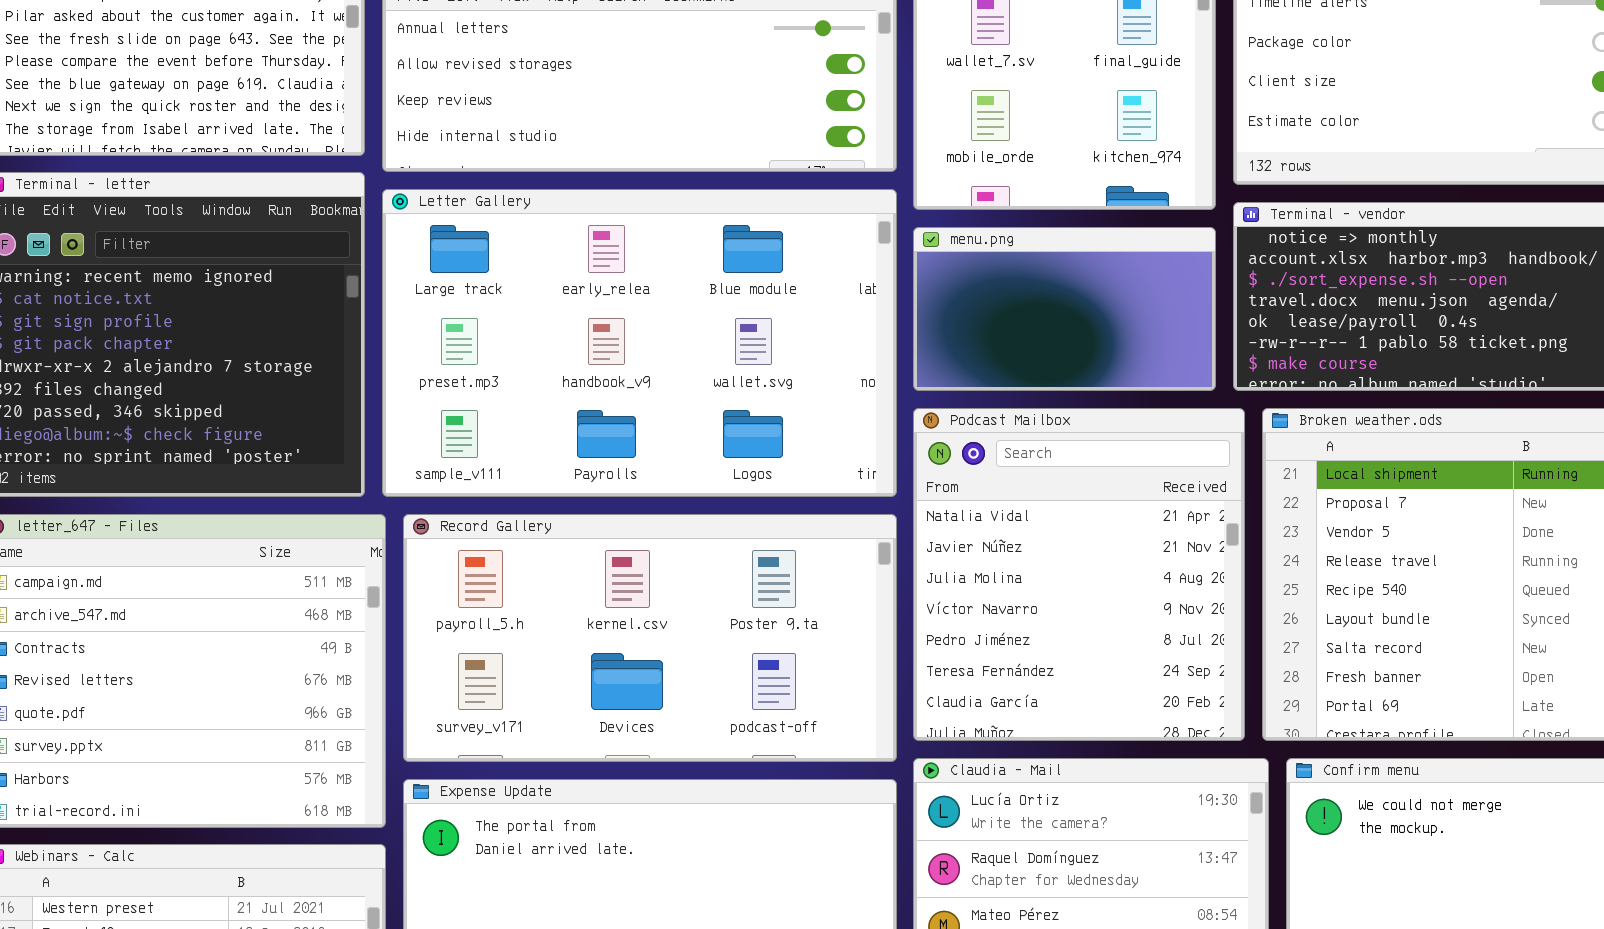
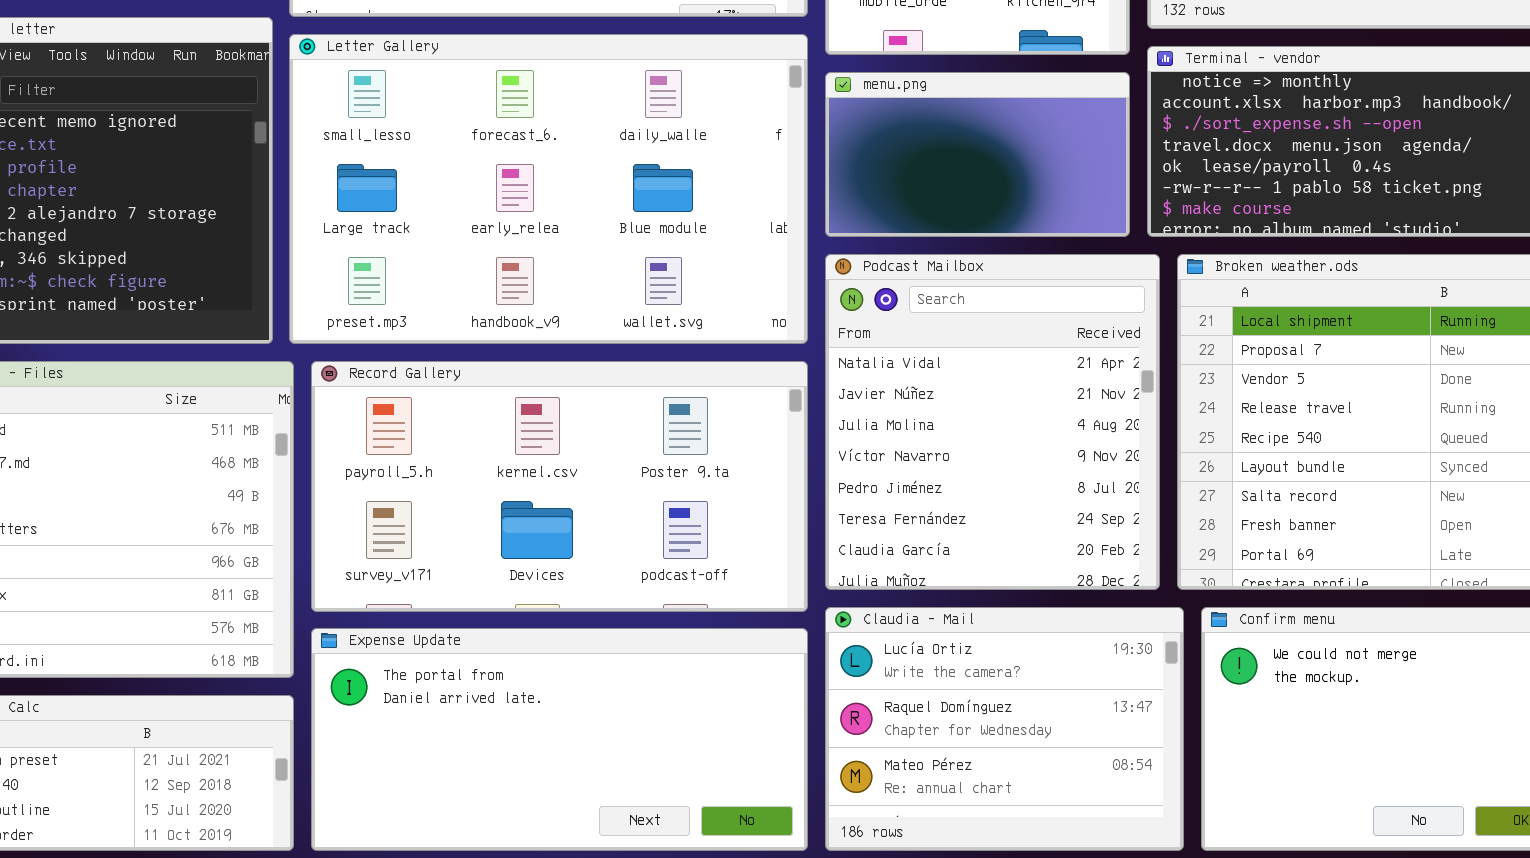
Letter Gallery: [382,189,897,497] -> [289,34,808,344], scrolled up 1 row

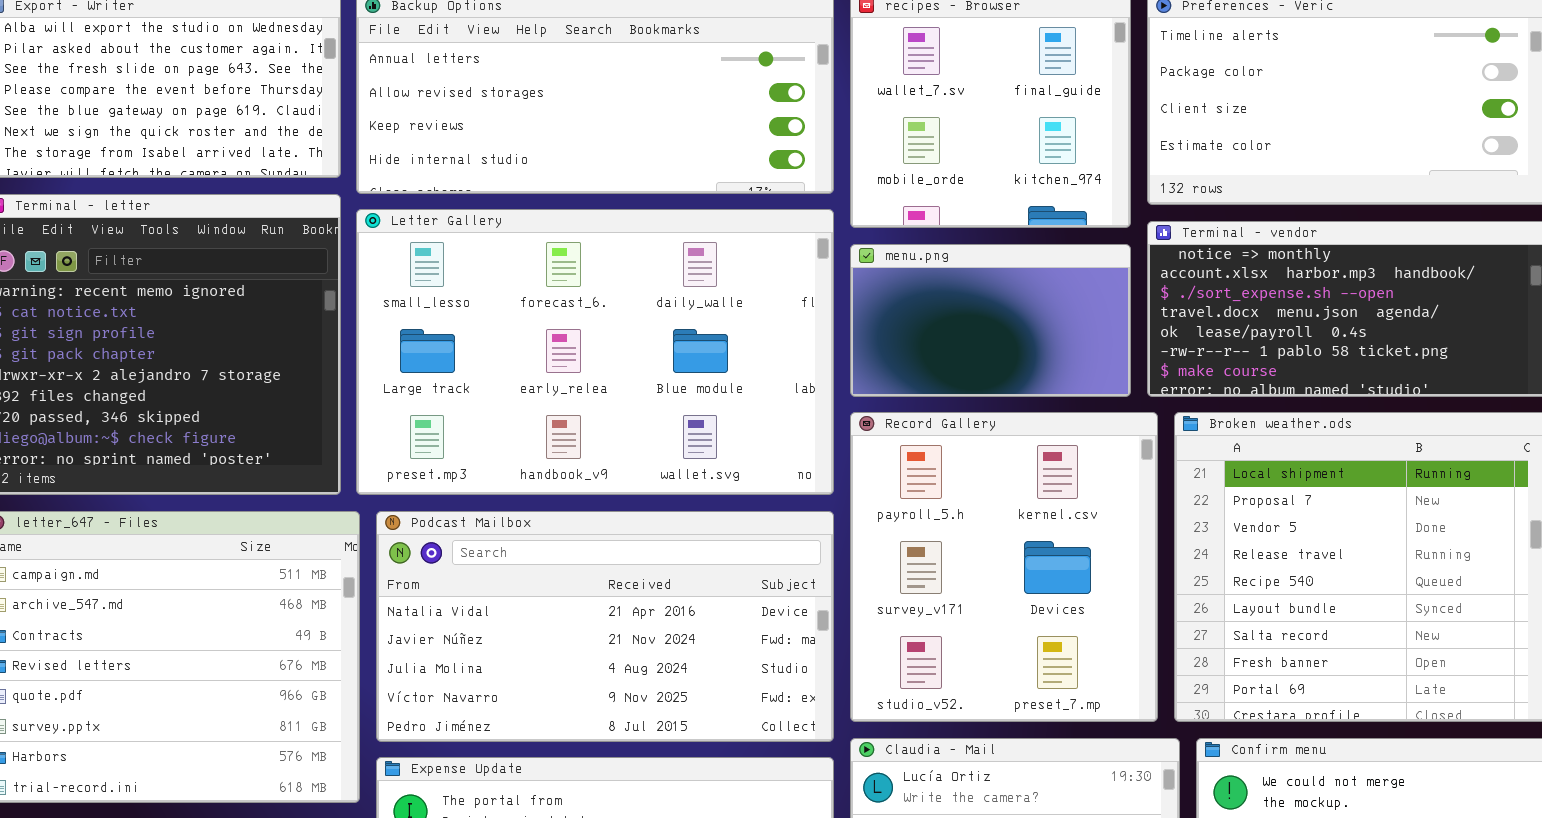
Podcast Mailbox: [825,254,1160,590] -> [376,511,834,742], moved, resized
Record Gallery: [311,361,808,612] -> [850,412,1158,722], moved, resized

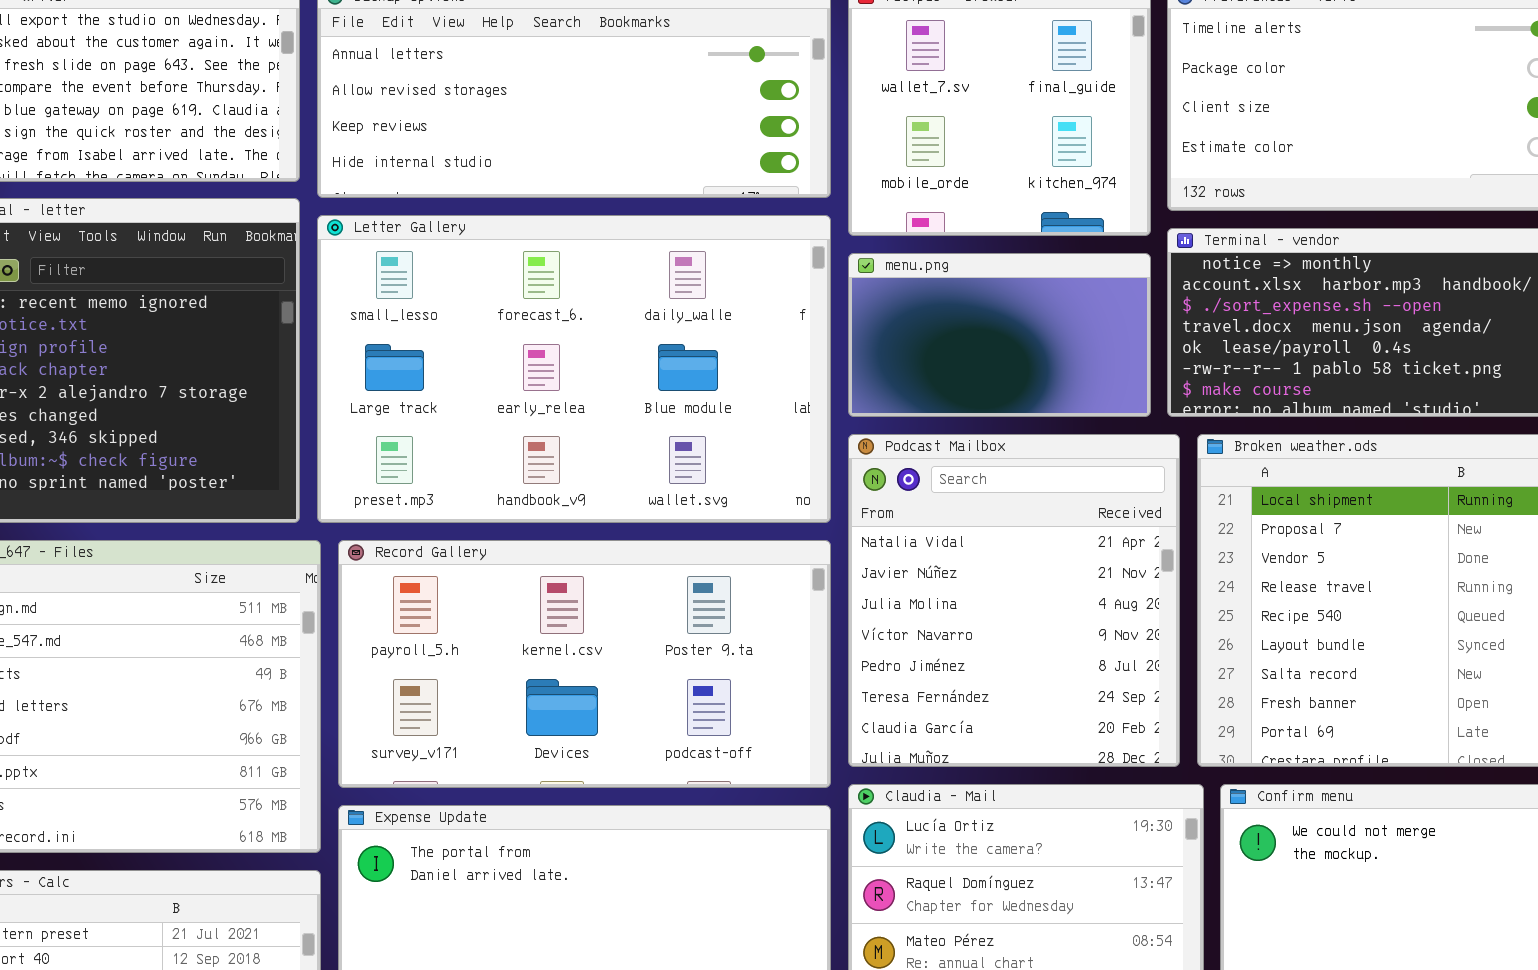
Record Gallery: [850,412,1158,722] -> [338,540,831,788], moved, resized
Podcast Mailbox: [376,511,834,742] -> [848,434,1180,767], moved, resized

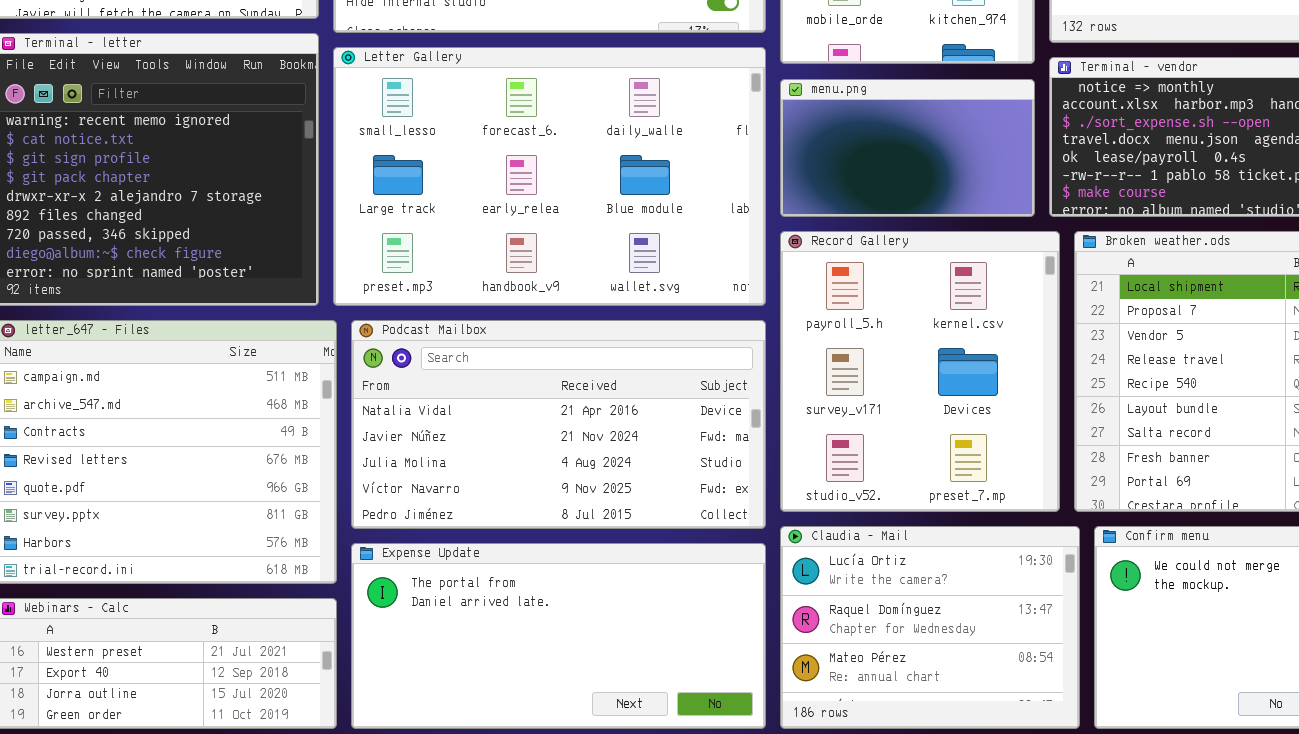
Podcast Mailbox: [848,434,1180,767] -> [351,320,766,529], moved, resized
Record Gallery: [338,540,831,788] -> [780,231,1060,512], moved, resized

